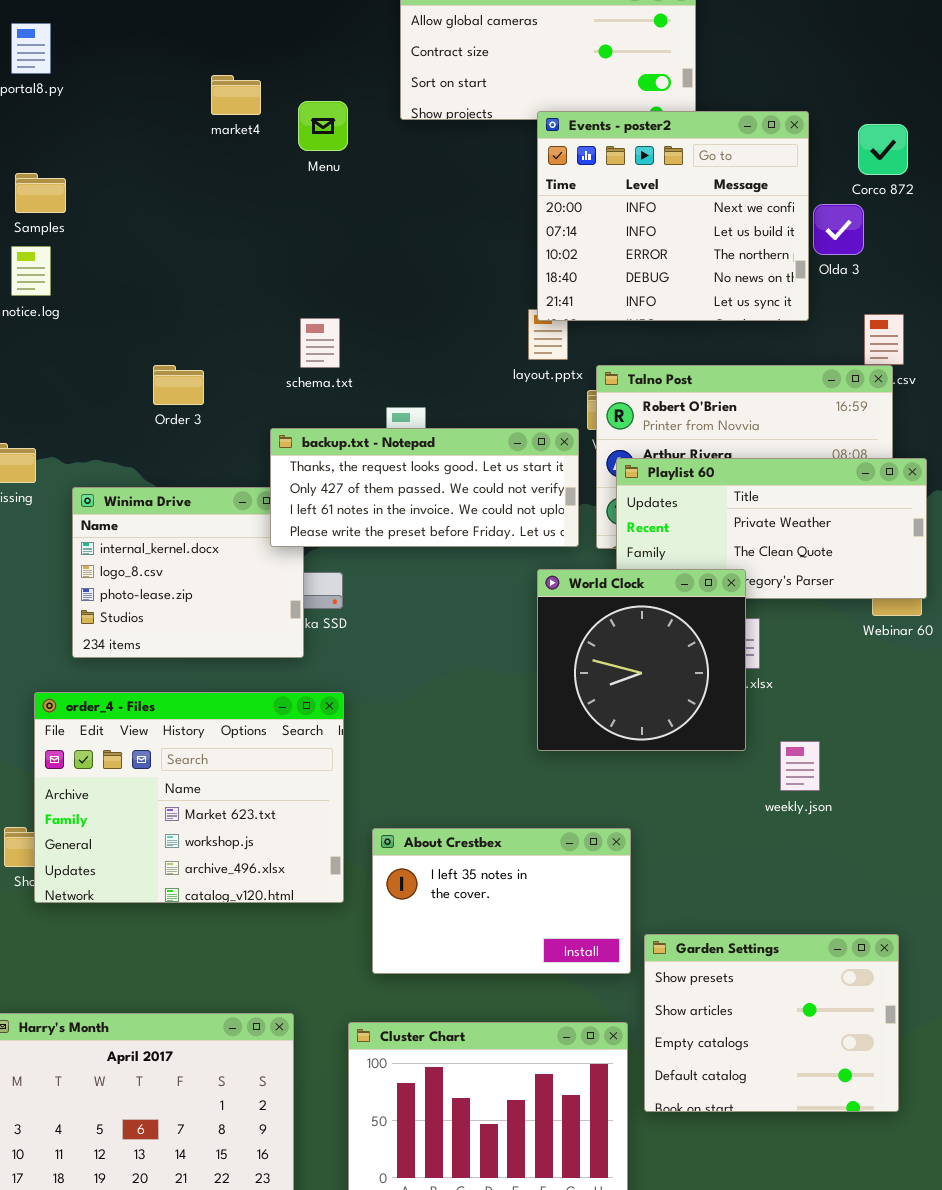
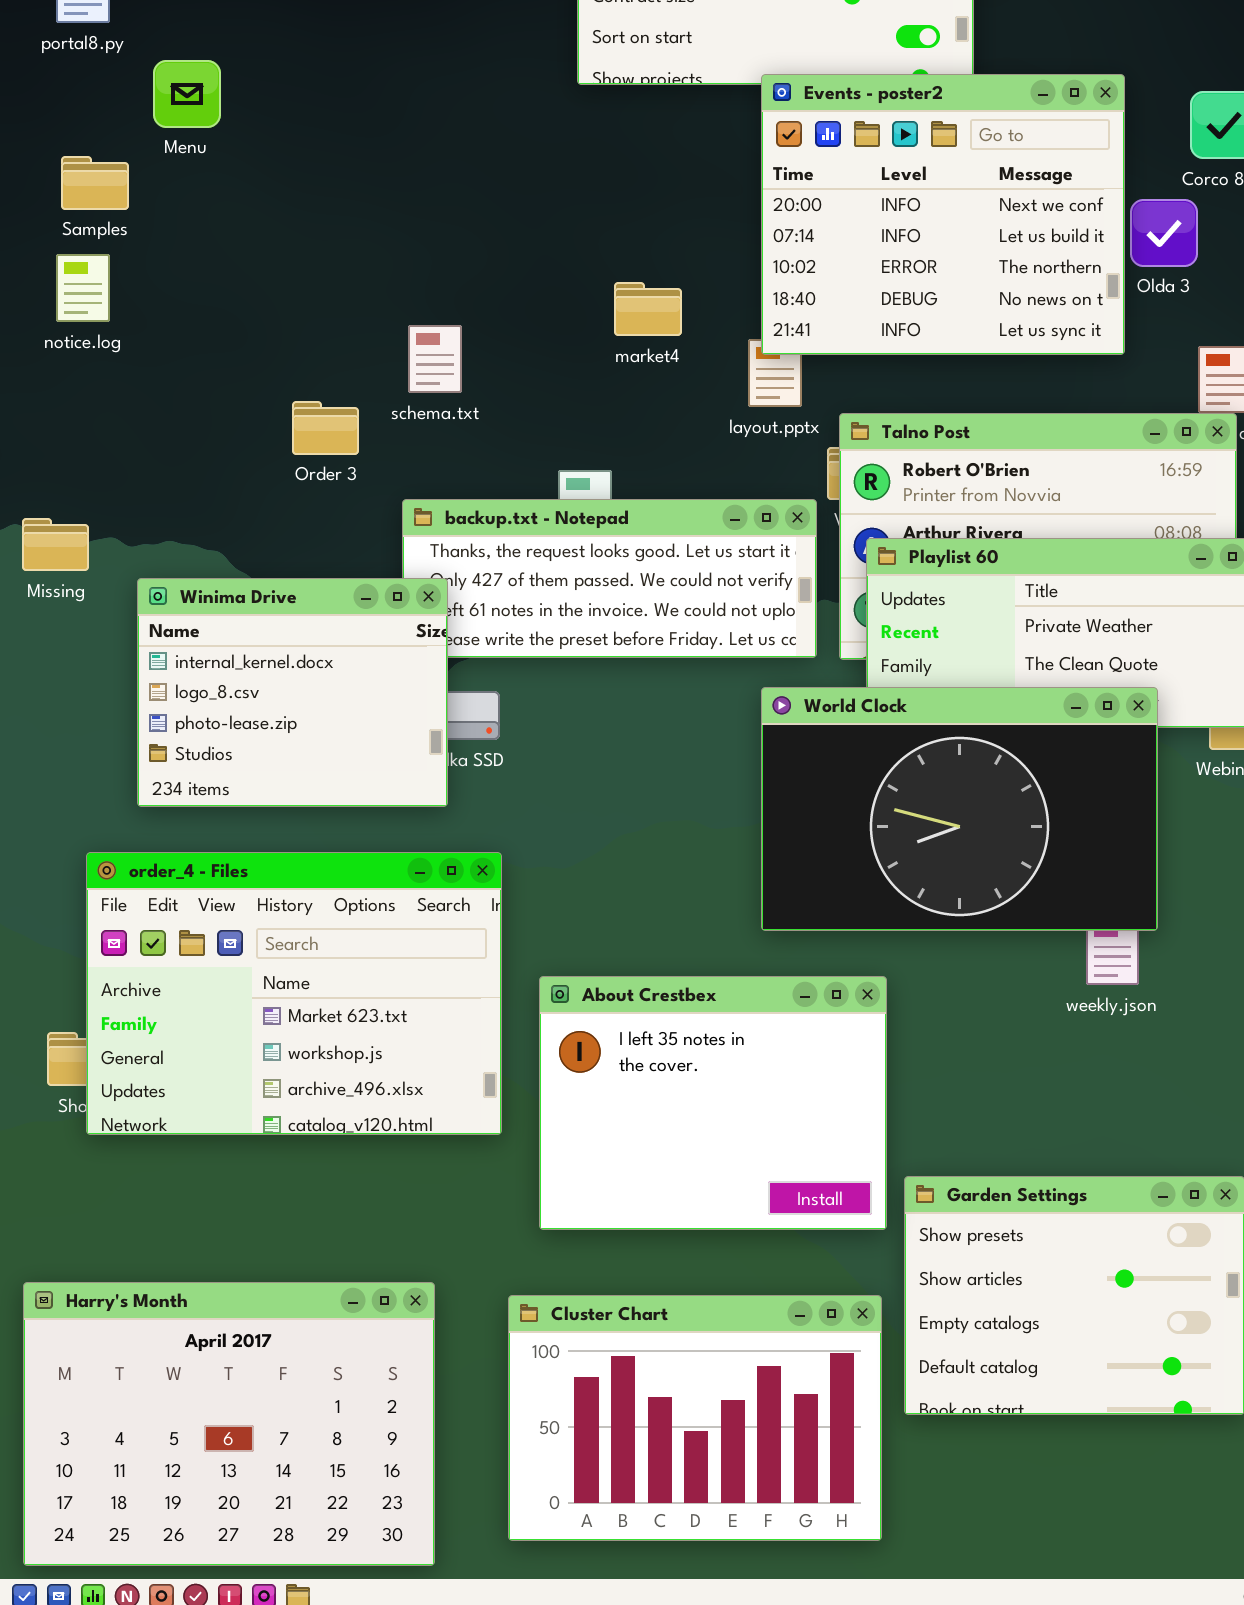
market4: [211,75,261,115] -> [614,282,682,336], moved
Menu: [298,101,348,151] -> [153,60,221,128], moved
schema.txt: [300,318,340,368] -> [408,325,462,393], moved
Order 3: [153,365,204,405] -> [292,401,359,455], moved
Winima Drive: [72,487,304,658] -> [137,578,448,807], raised
World Clock: [537,569,746,751] -> [761,687,1158,931], resized
About Crestbex: [372,828,631,974] -> [539,976,887,1230], resized

